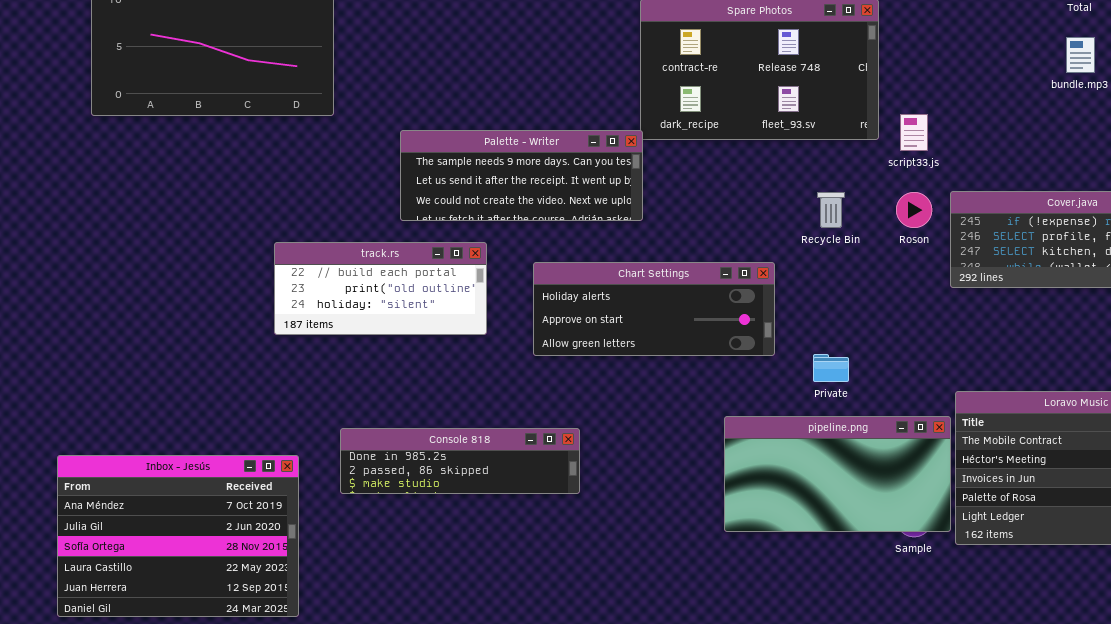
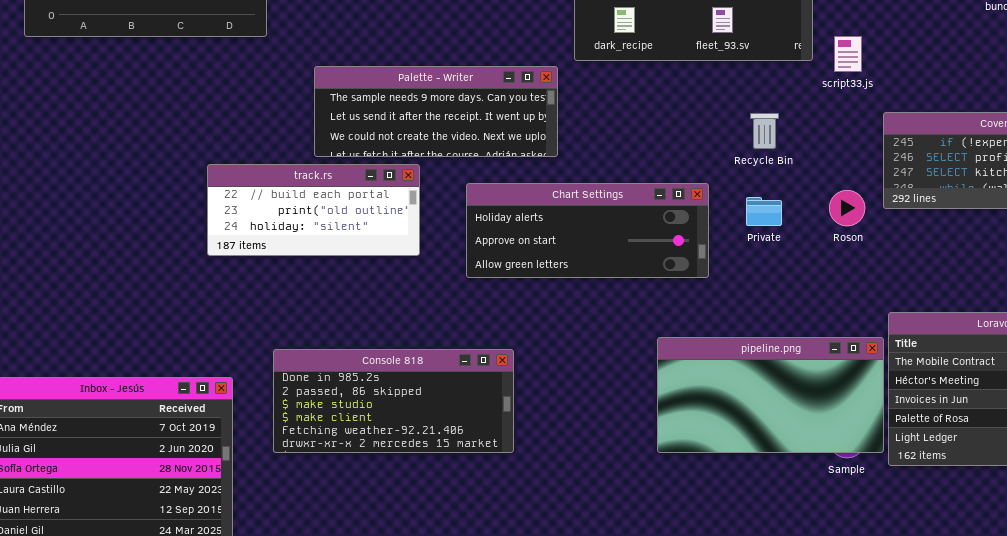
Palette - Writer: [400,130,643,221] -> [314,66,558,157], moved
Roson: [896,192,932,228] -> [829,190,865,226], moved
Private: [813,354,849,382] -> [746,197,782,226], moved
Console 818: [340,428,580,494] -> [273,349,514,453], resized

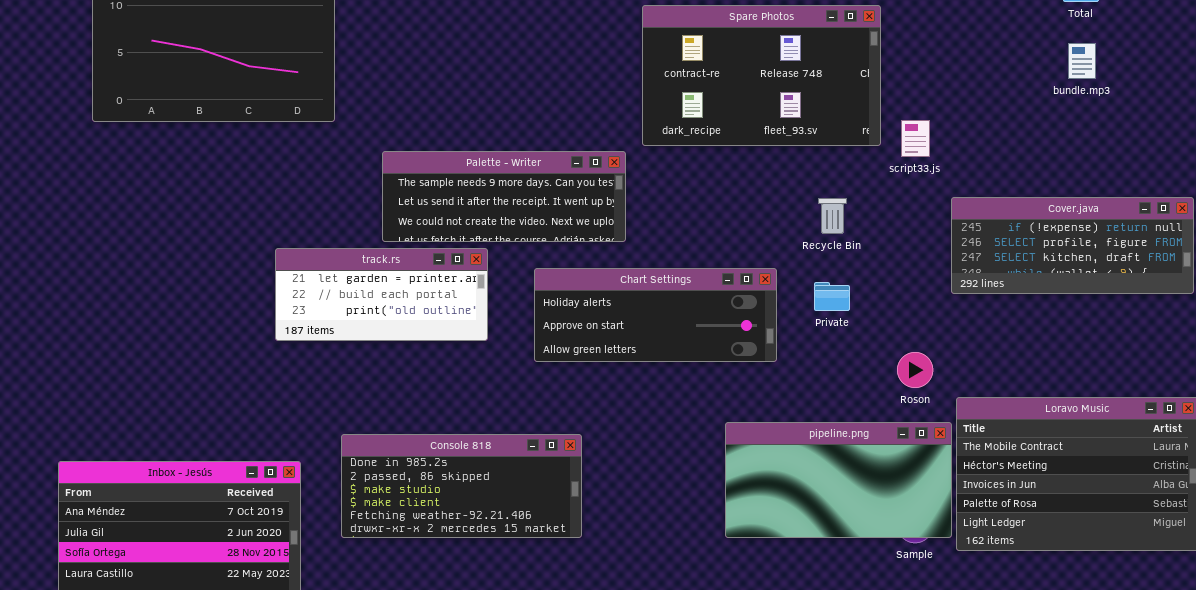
track.rs: [207,164,420,256] -> [275,248,488,341], scrolled up 1 row
Roson: [829,190,865,226] -> [897,352,933,388], moved

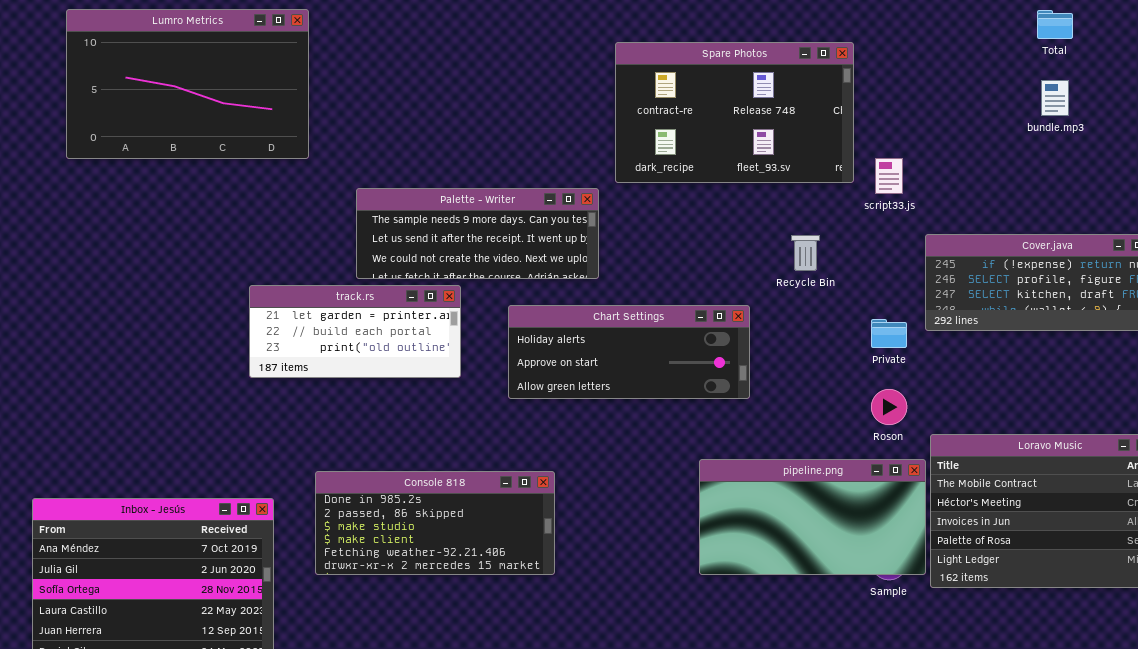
Private: [814,282,850,311] -> [871,319,907,348], moved

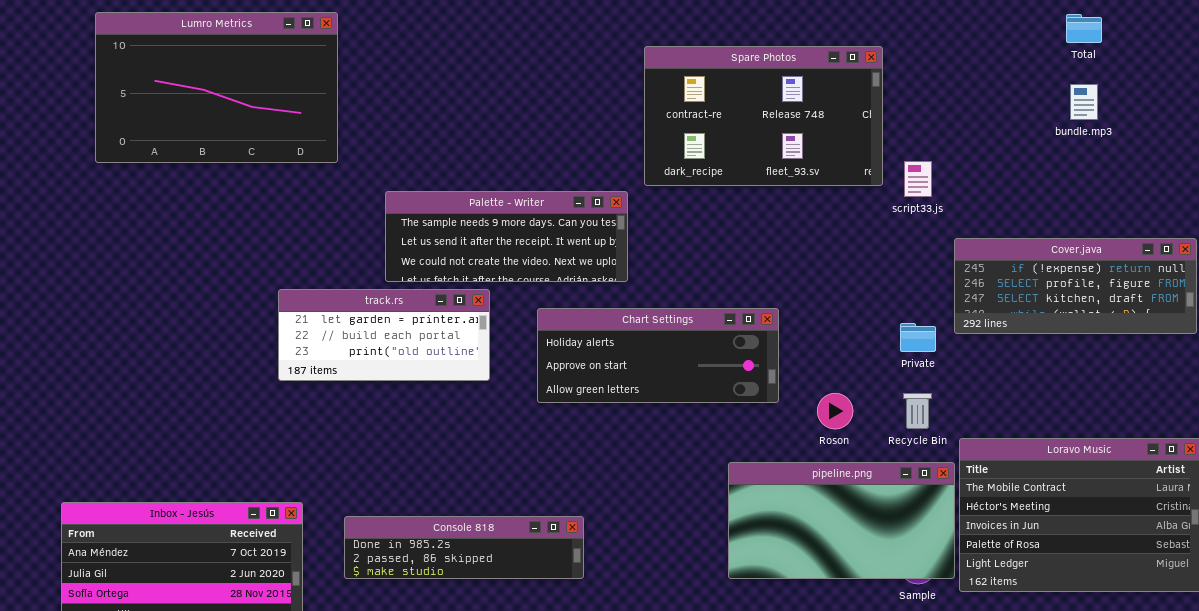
Recycle Bin: [791,235,820,271] -> [903,393,932,429], moved
Roson: [871,389,907,425] -> [817,393,853,429], moved
Console 818: [315,471,555,575] -> [344,516,584,579], resized

